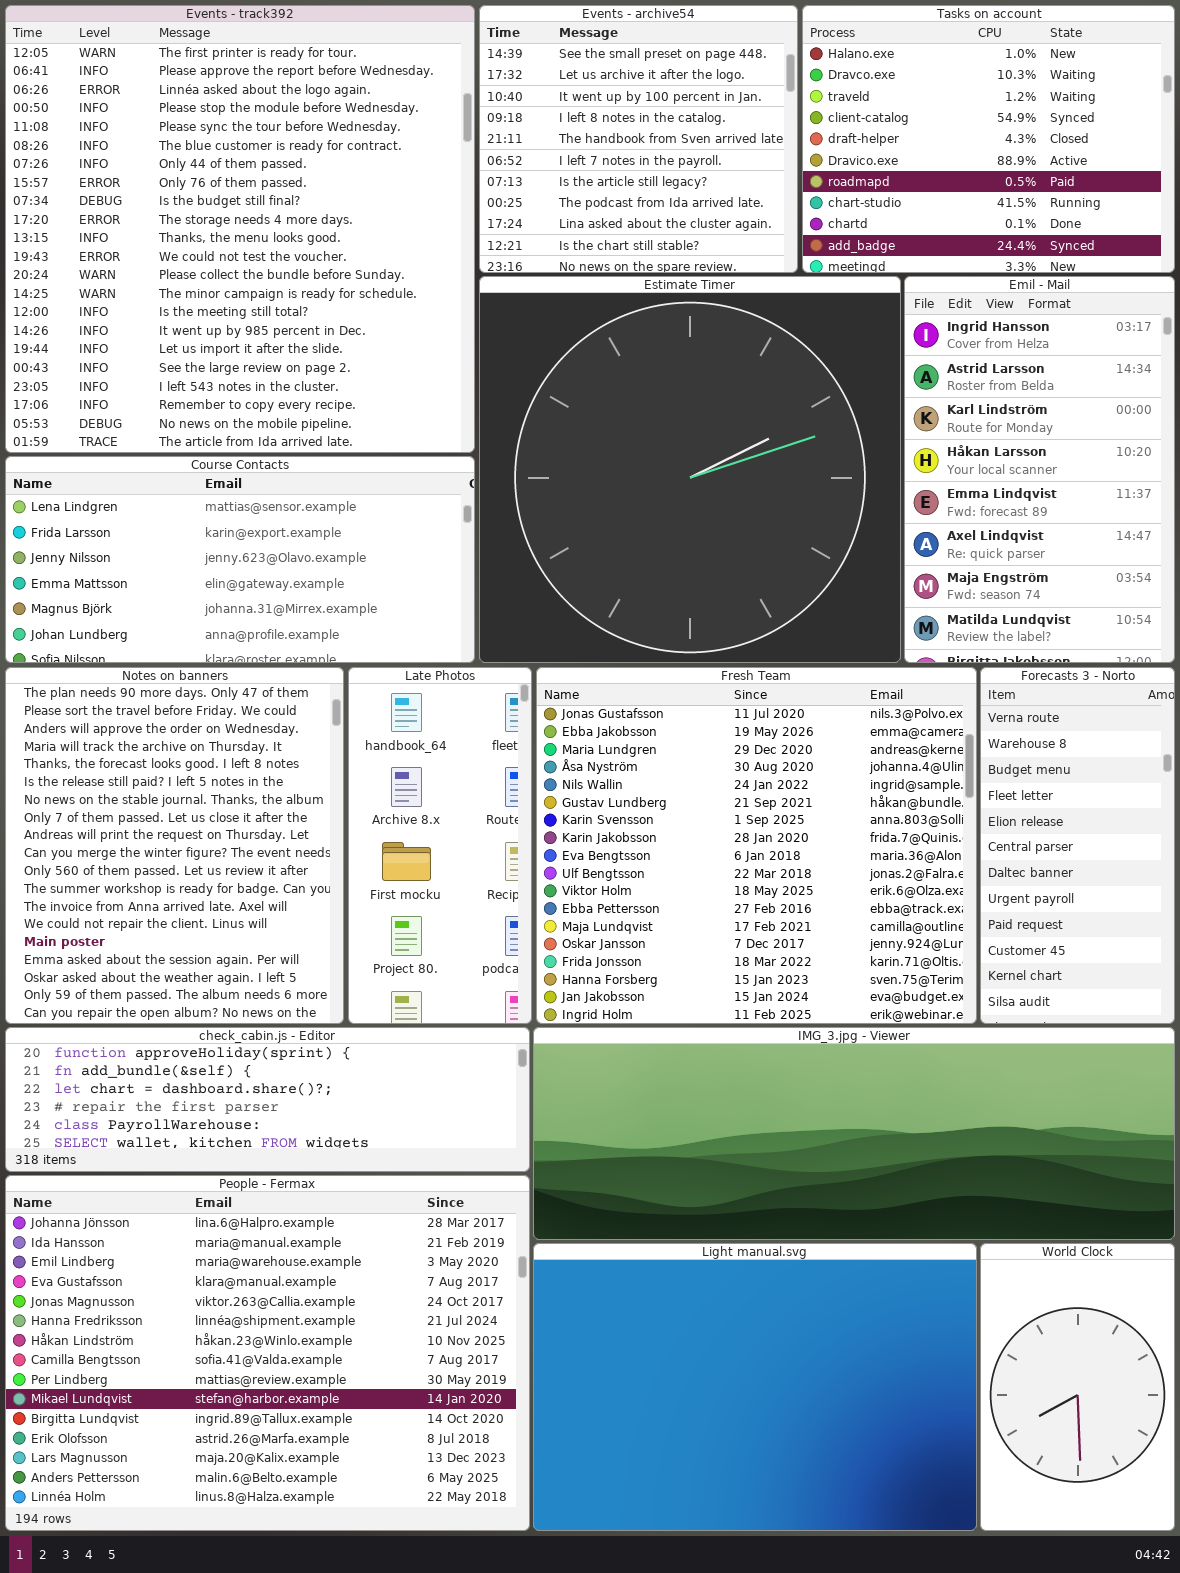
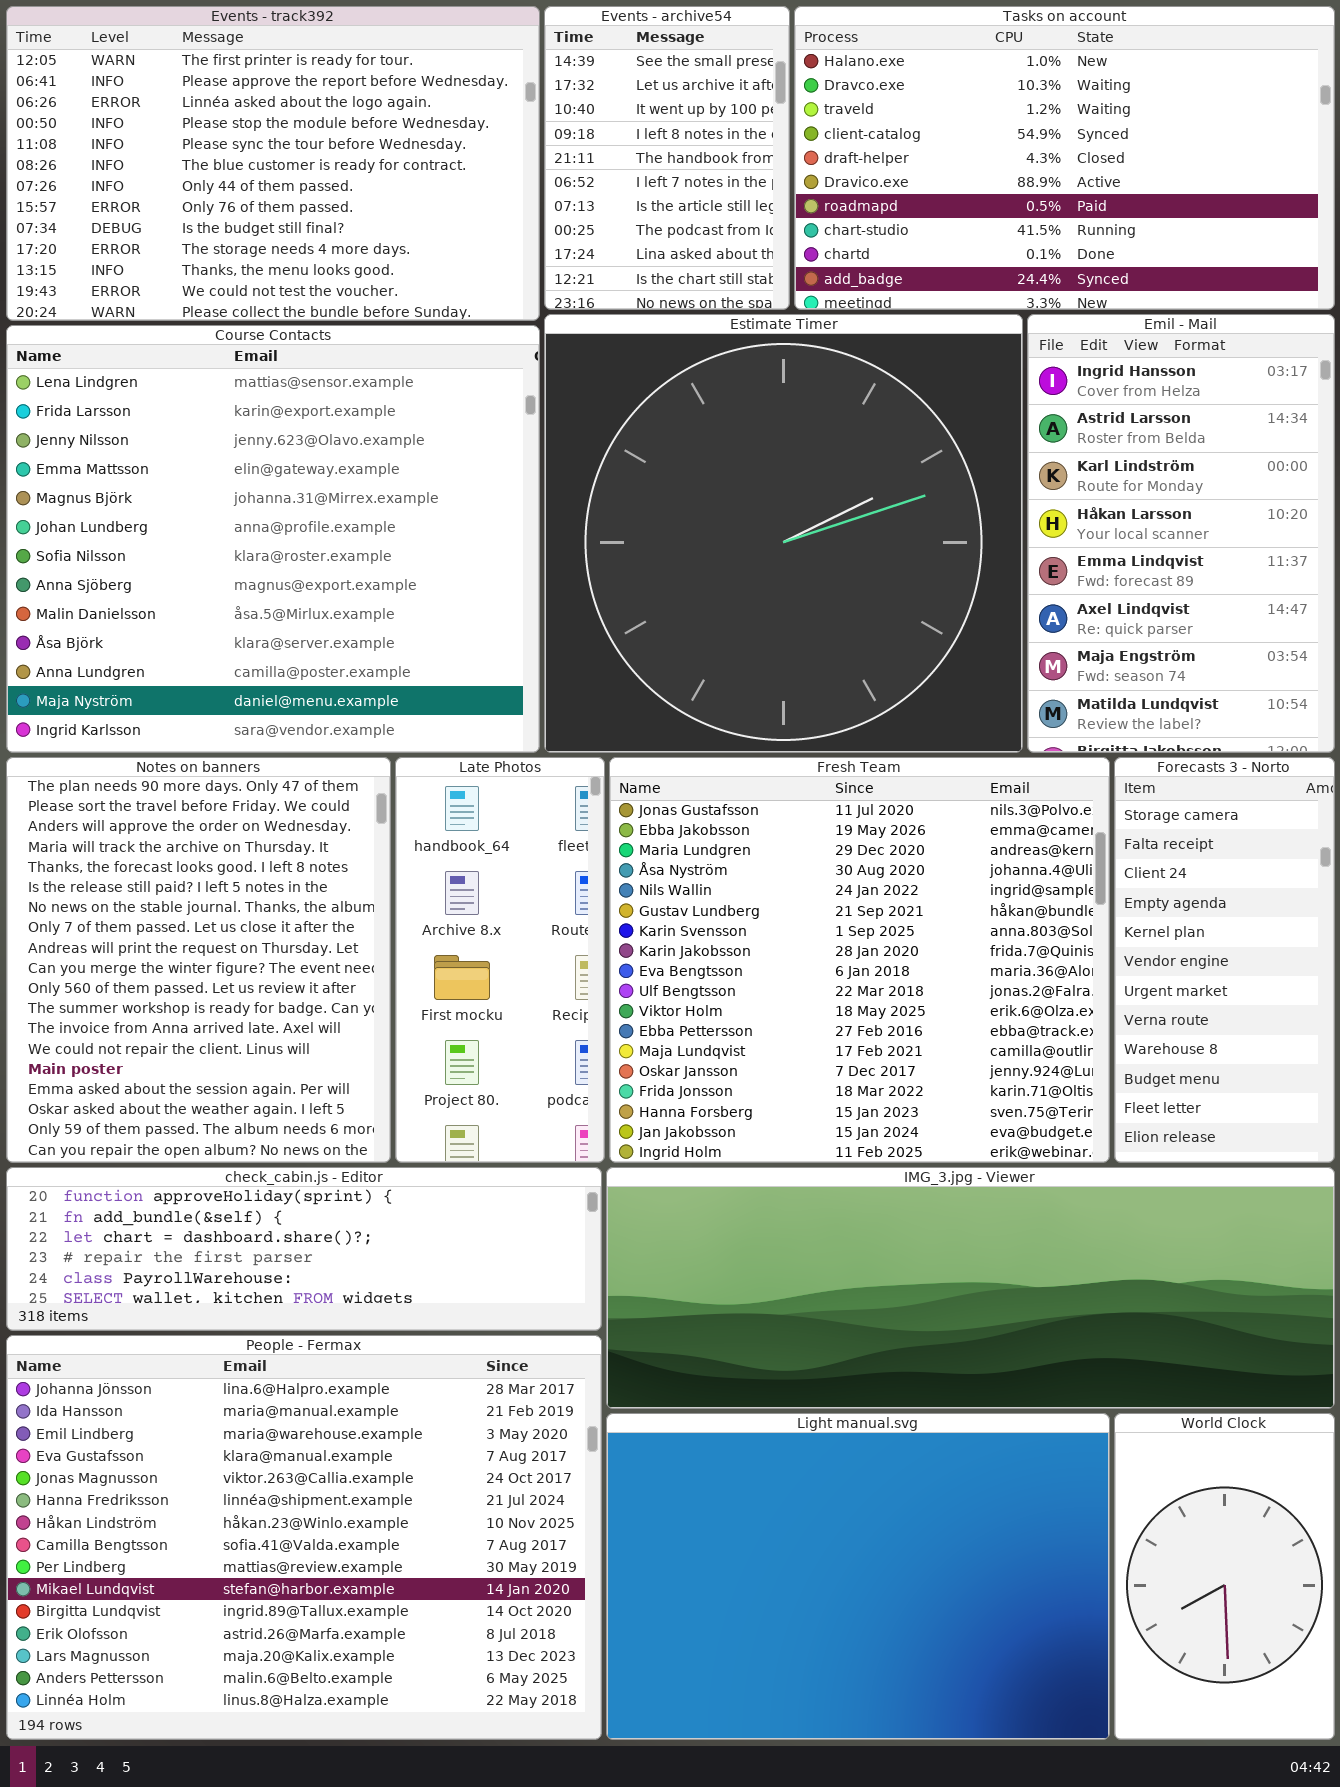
Events - track392: [5,5,475,453] -> [6,6,540,321], resized
Events - archive54: [479,5,798,273] -> [544,6,790,310], resized
Tasks on account: [802,5,1175,273] -> [794,6,1335,310], resized
Course Contacts: [5,456,475,663] -> [6,325,540,753], resized
Forecasts 3 - Norto: [980,667,1175,1024] -> [1114,757,1335,1163], scrolled up 7 rows

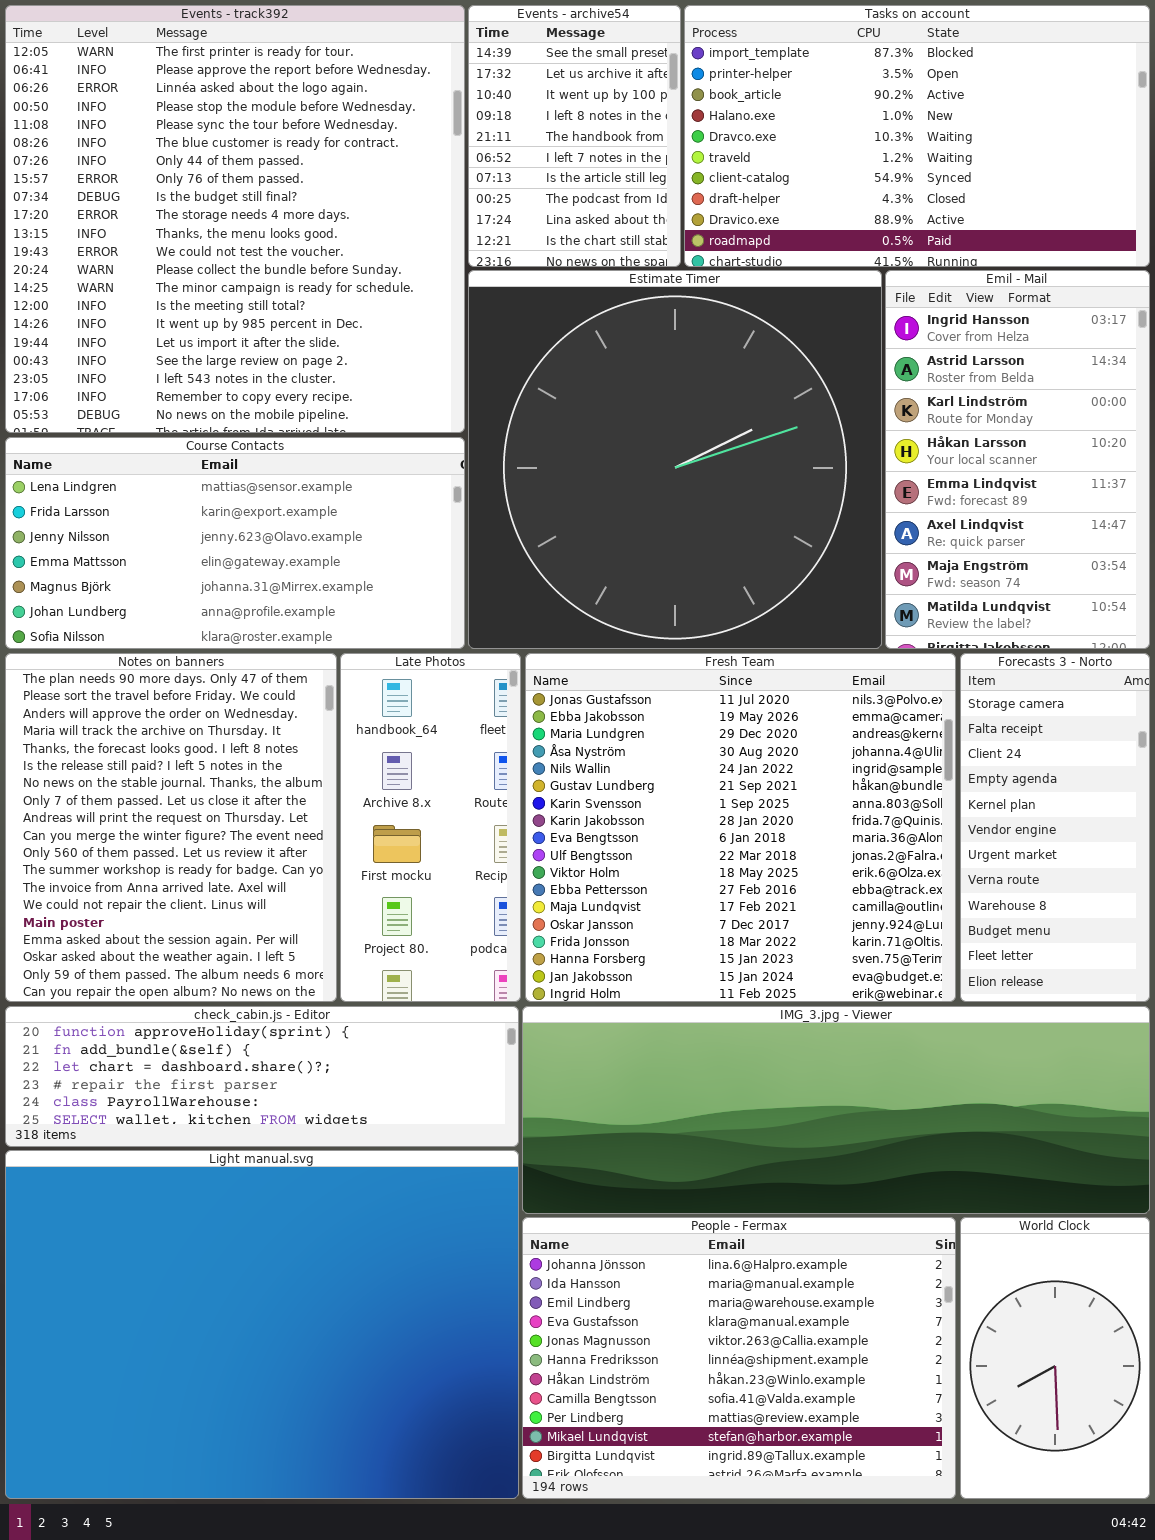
Events - track392: [6,6,540,321] -> [5,5,465,433], resized
Tasks on account: [794,6,1335,310] -> [684,5,1150,267], scrolled up 3 rows
Course Contacts: [6,325,540,753] -> [5,437,465,649], resized
People - Fermax: [6,1335,602,1740] -> [522,1217,956,1499], moved, resized
Light manual.svg: [606,1413,1110,1740] -> [5,1150,519,1499], moved, resized

